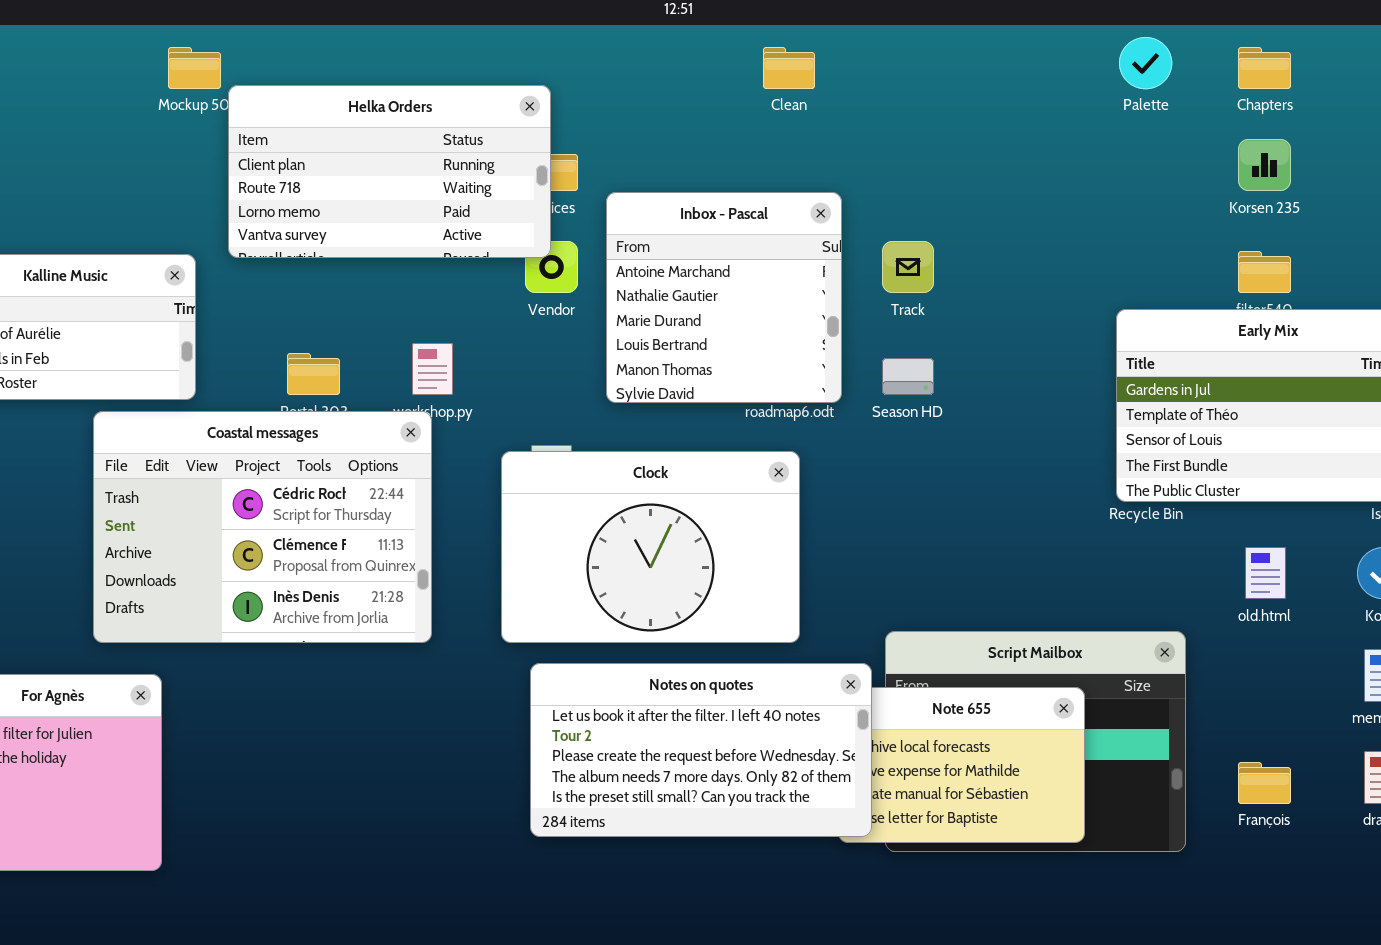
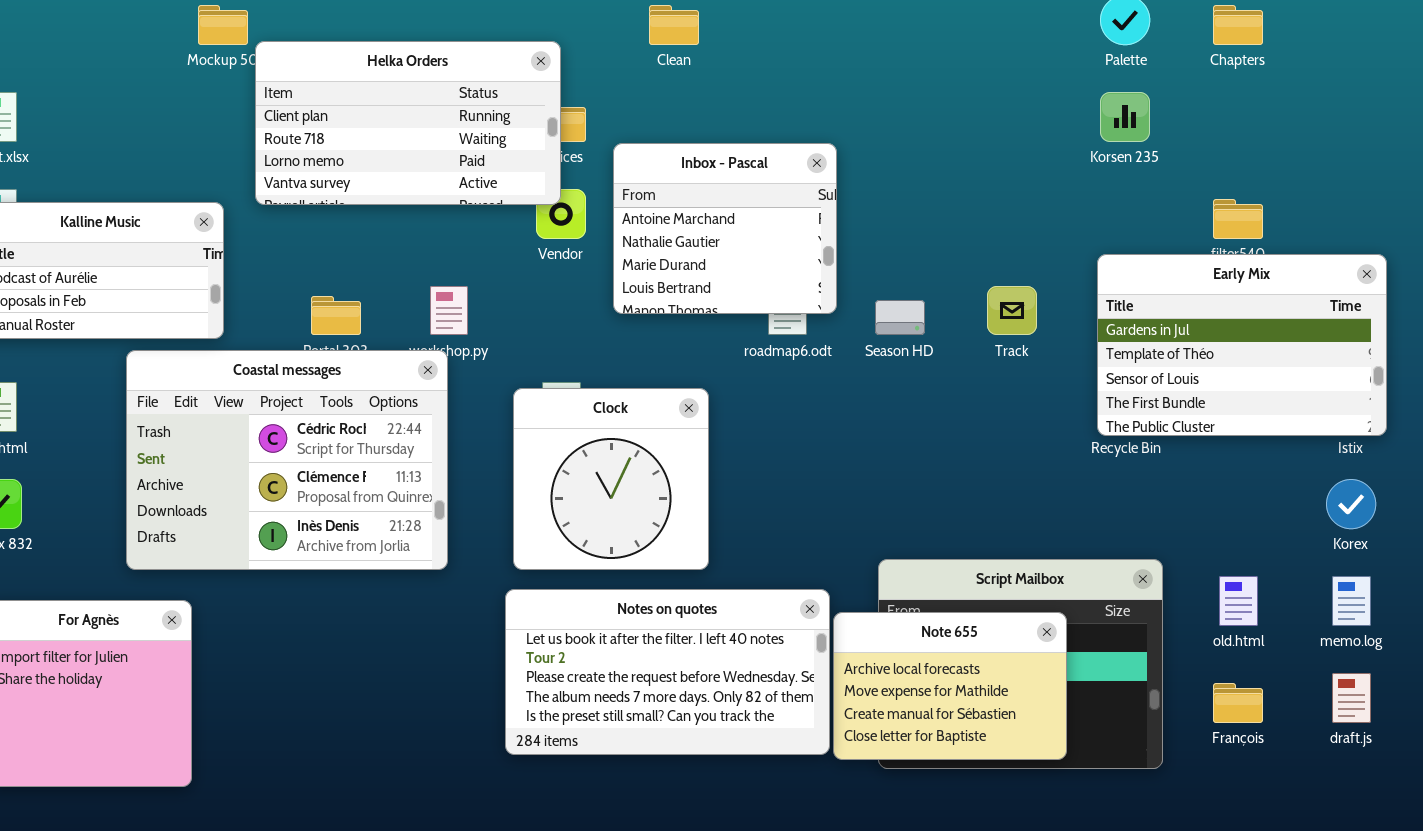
Clean: [763,47,815,89] -> [649,5,699,45], moved
Korsen 235: [1238,139,1291,191] -> [1100,92,1150,142], moved
Inbox - Pascal: [606,192,842,403] -> [613,143,837,314], resized
Track: [882,241,934,293] -> [987,286,1037,335], moved
Clock: [501,451,800,643] -> [513,388,709,570], resized
old.html: [1245,547,1286,599] -> [1219,576,1258,626], moved
Notes on quotes: [530,663,872,837] -> [505,589,830,755], moved

